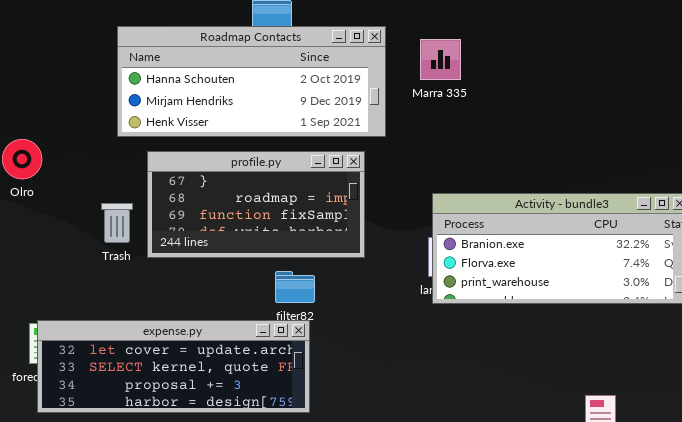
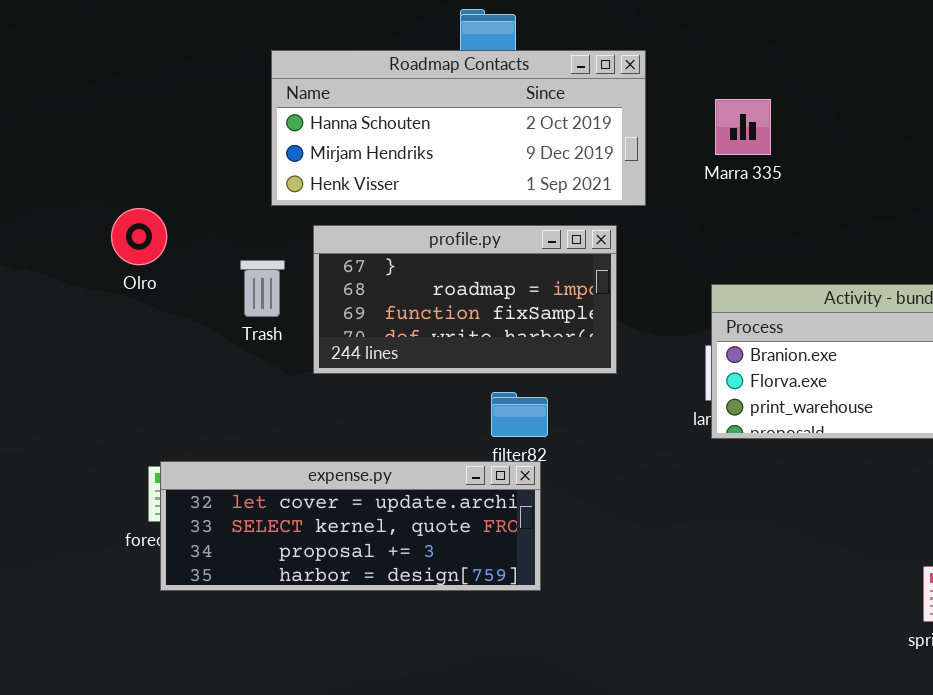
Marra 335: [420,39,461,80] -> [715,99,771,155], moved
Trash: [101,203,133,243] -> [240,260,285,317], moved

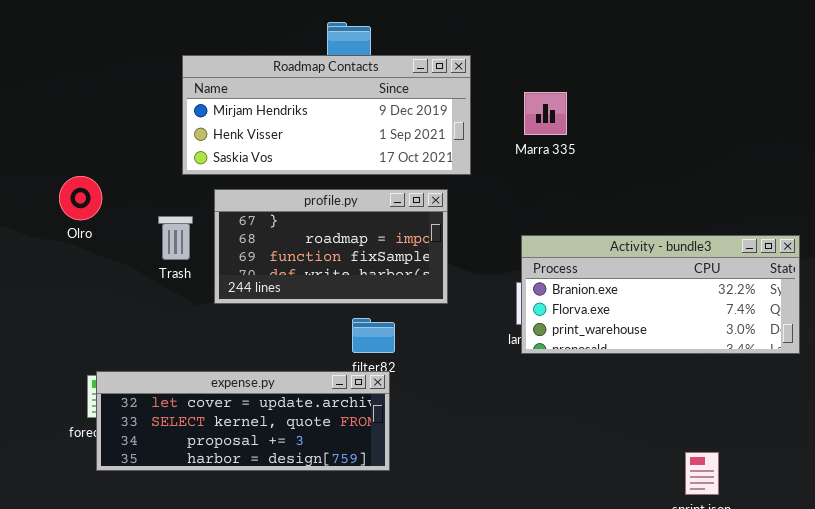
Roadmap Contacts: [271,50,646,206] -> [182,55,471,175], scrolled down 1 row

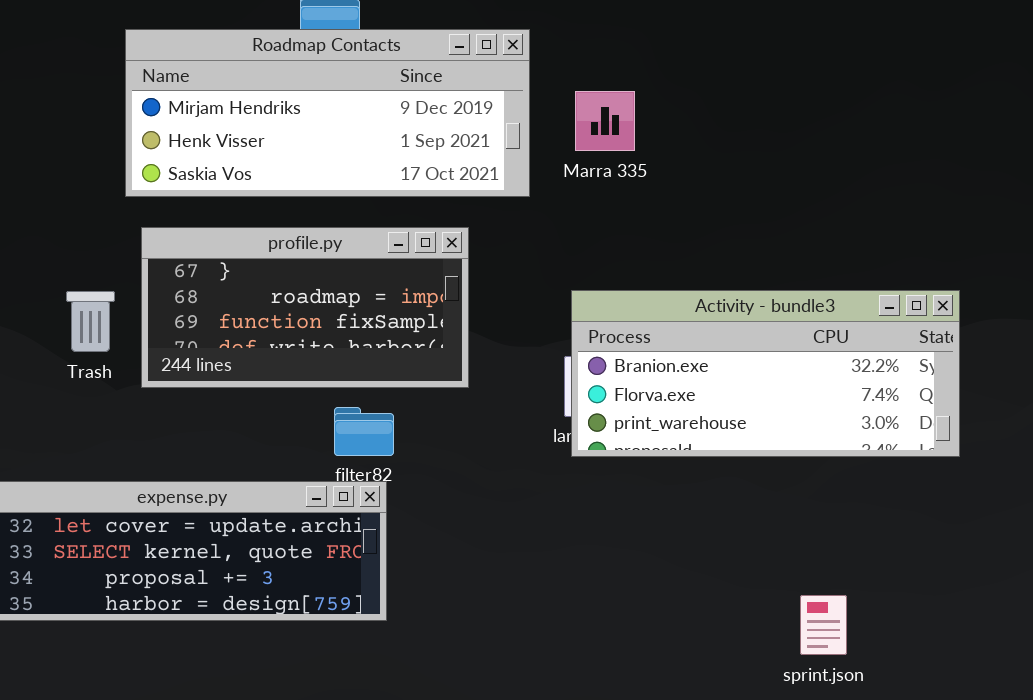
Roadmap Contacts: [182,55,471,175] -> [125,29,530,197], moved
Trash: [158,216,193,260] -> [66,291,115,352], moved

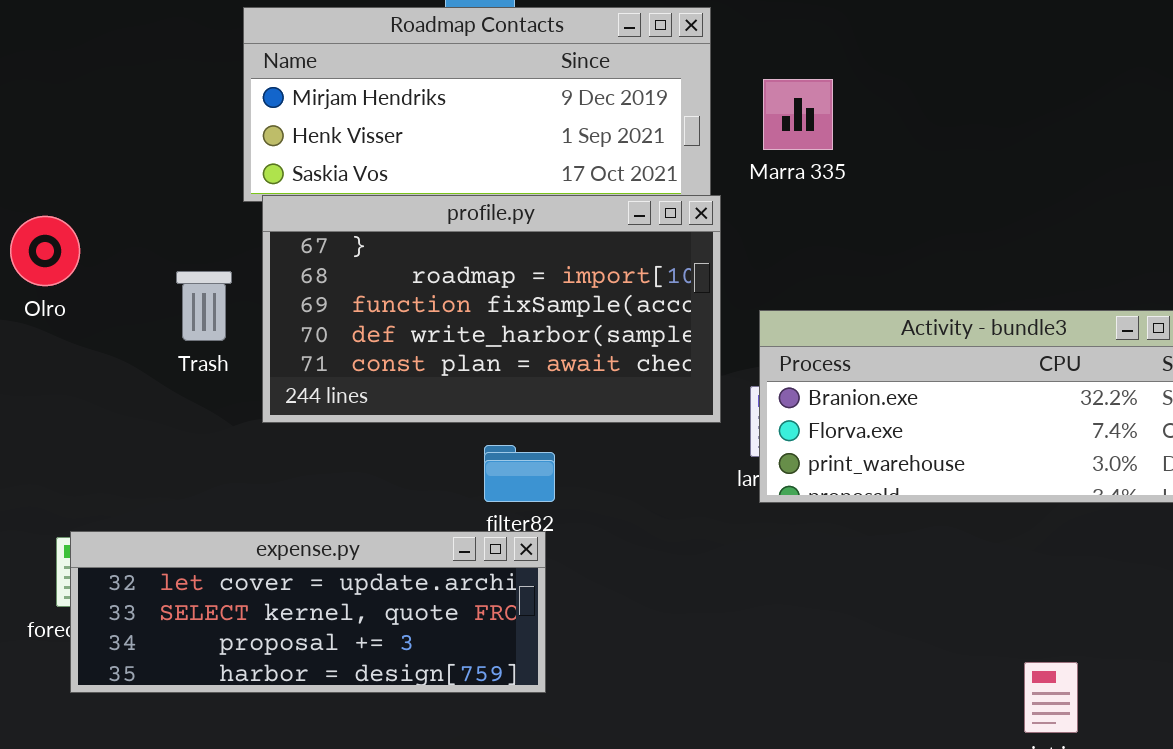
profile.py: [141,227,469,388] -> [262,195,721,423], resized
Trash: [66,291,115,352] -> [176,271,232,341], moved

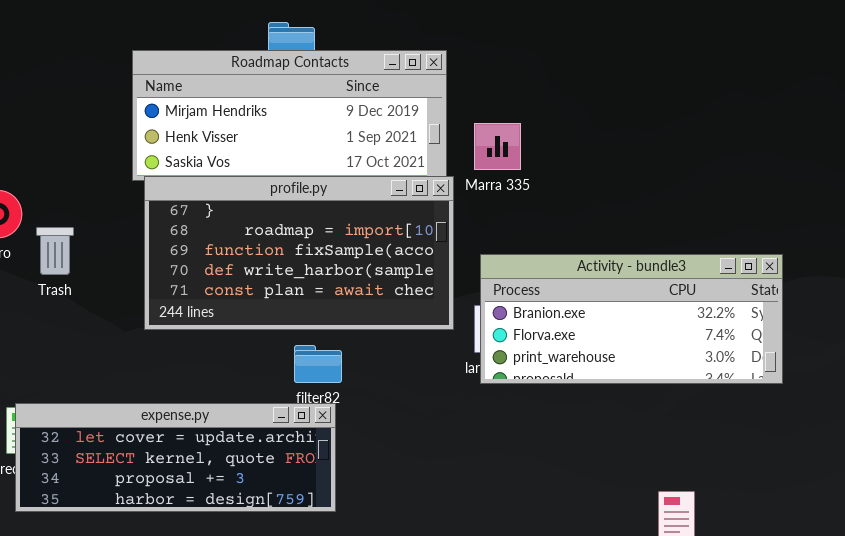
Marra 335: [763,79,833,150] -> [474,123,521,170], moved
Trash: [176,271,232,341] -> [36,227,74,275], moved

